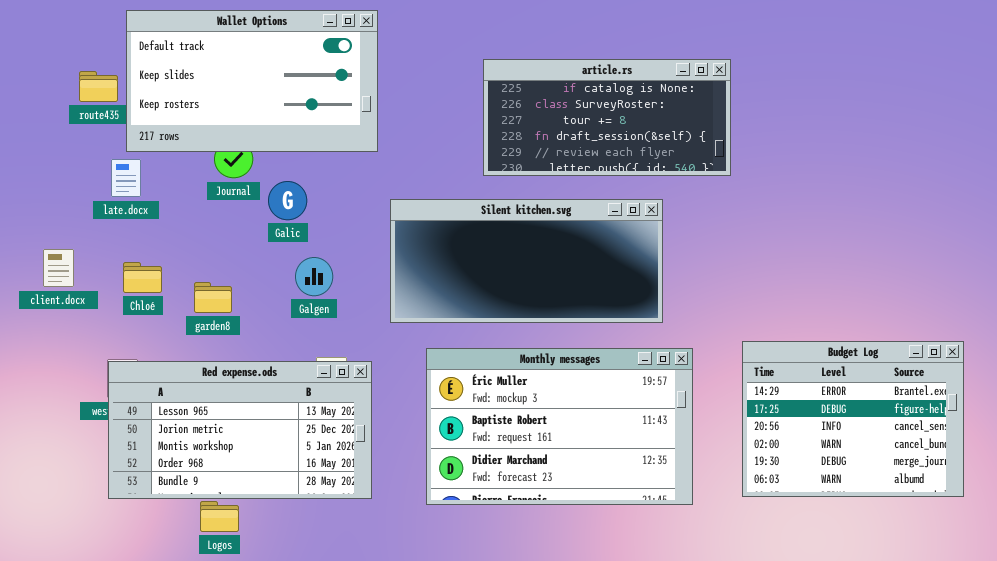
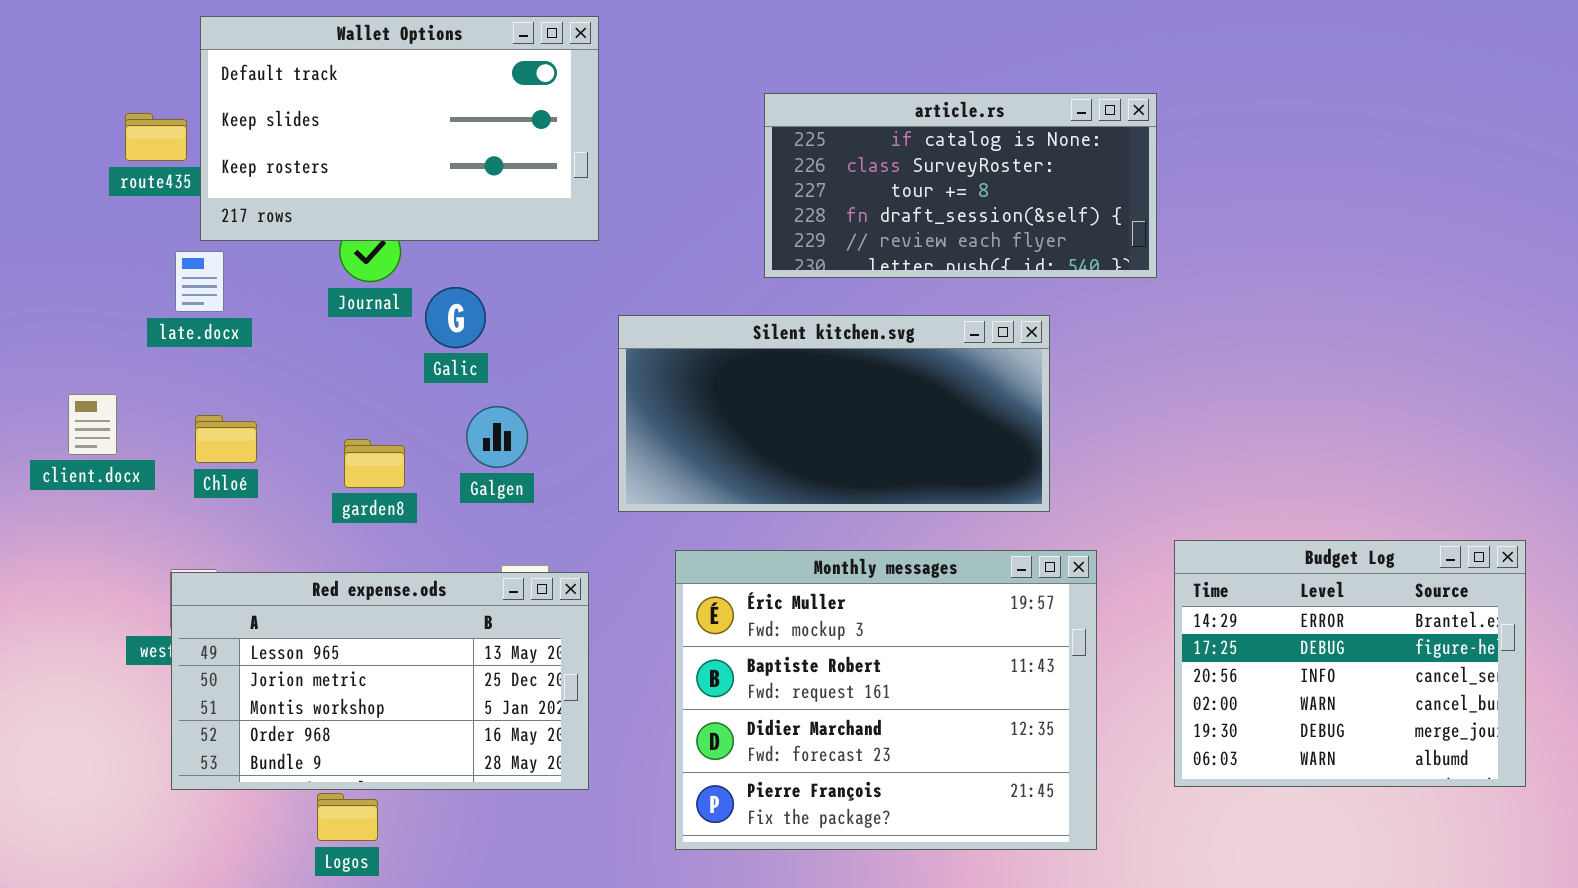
garden8: [194,282,232,313] -> [344,439,405,488], moved
Monthly messages: [426,348,693,505] -> [675,550,1097,850], resized

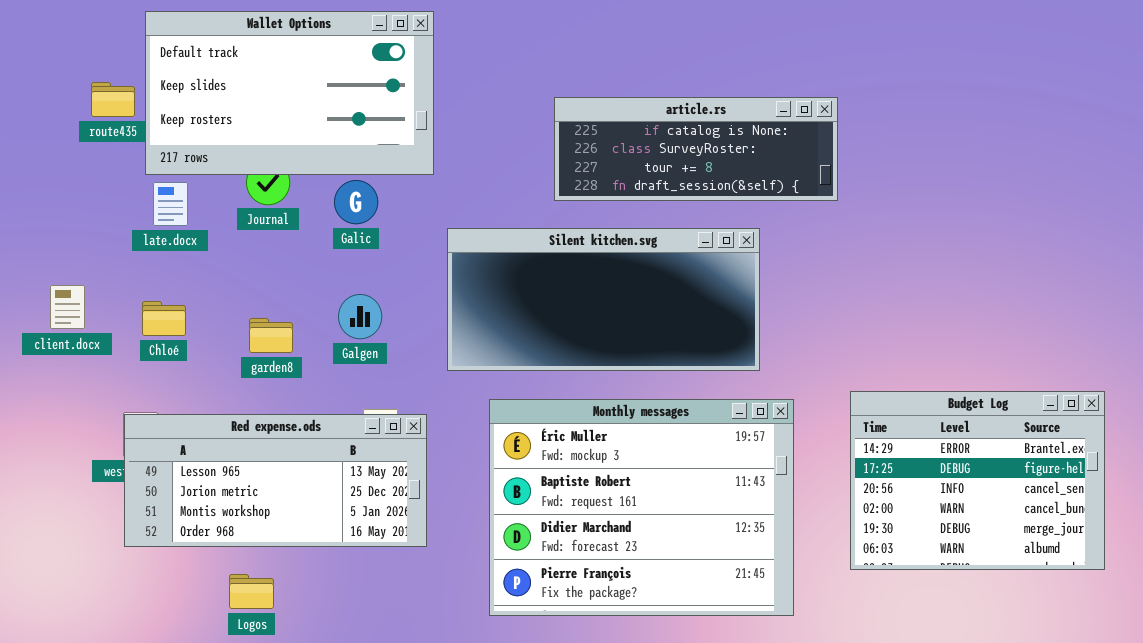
article.rs: [764,93,1157,278] -> [554,97,838,201], resized
late.docx: [175,251,224,312] -> [153,182,188,226], moved
Galic: [425,287,486,348] -> [334,180,378,224], moved
Red expense.ods: [171,572,589,790] -> [124,414,427,547], resized

